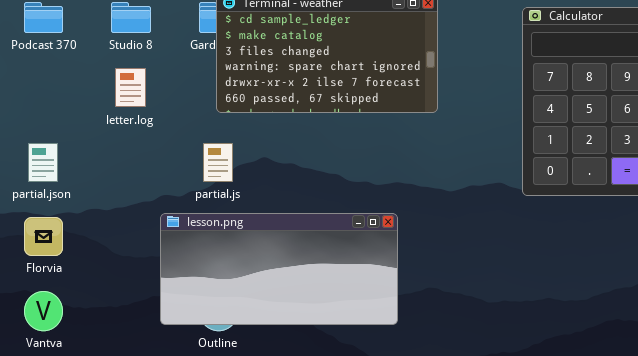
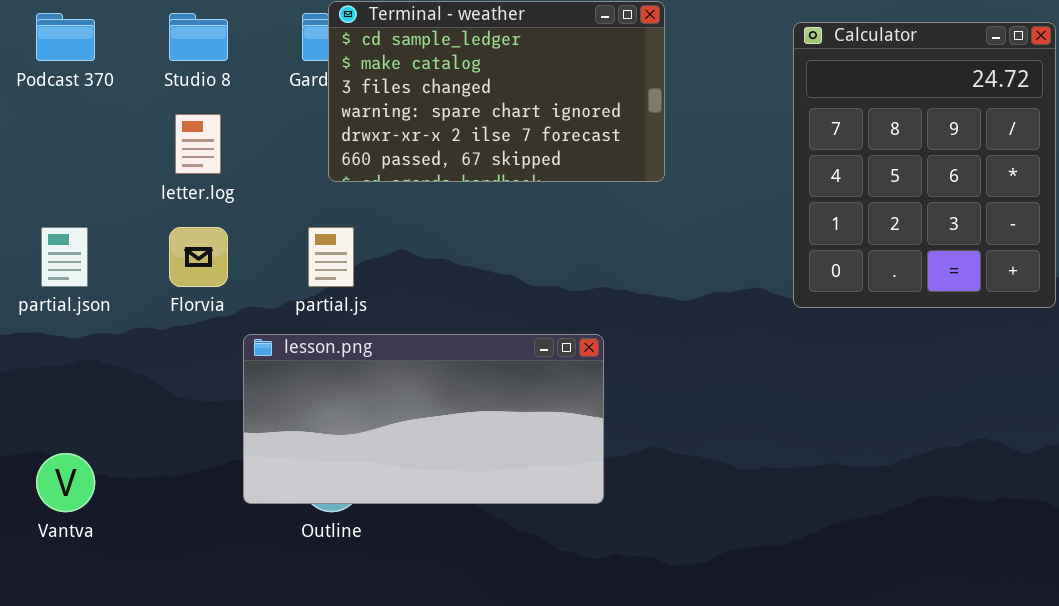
Florvia: [24,217,63,256] -> [169,227,228,287], moved

